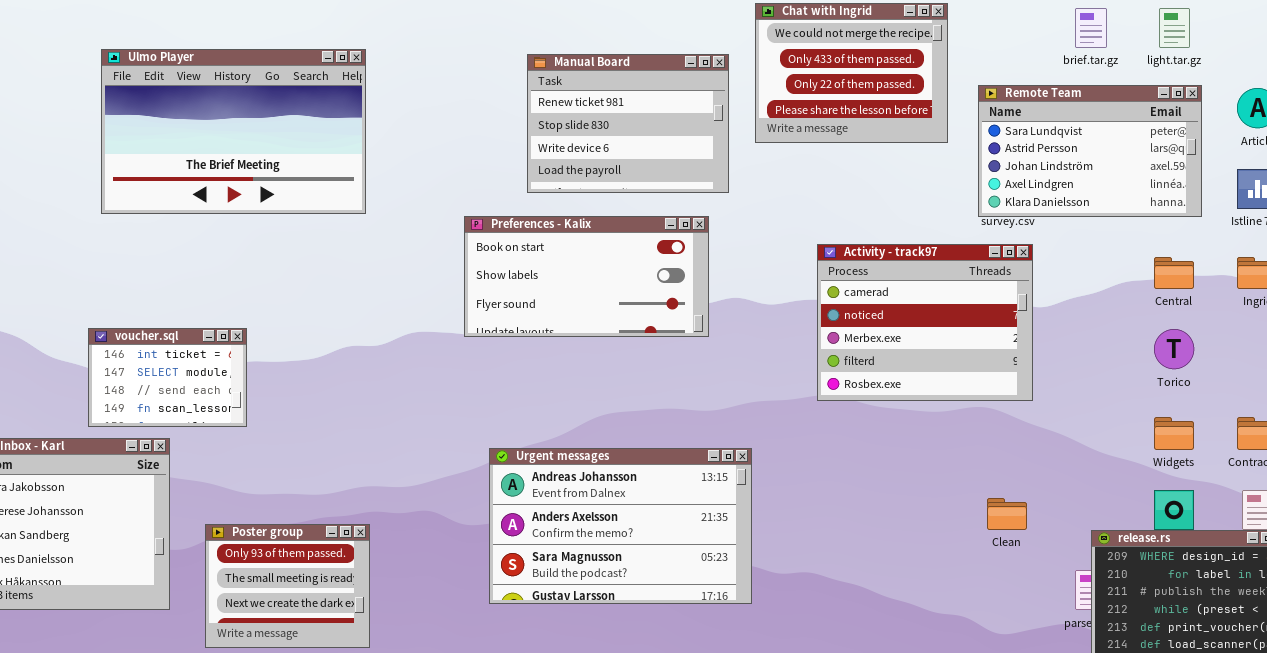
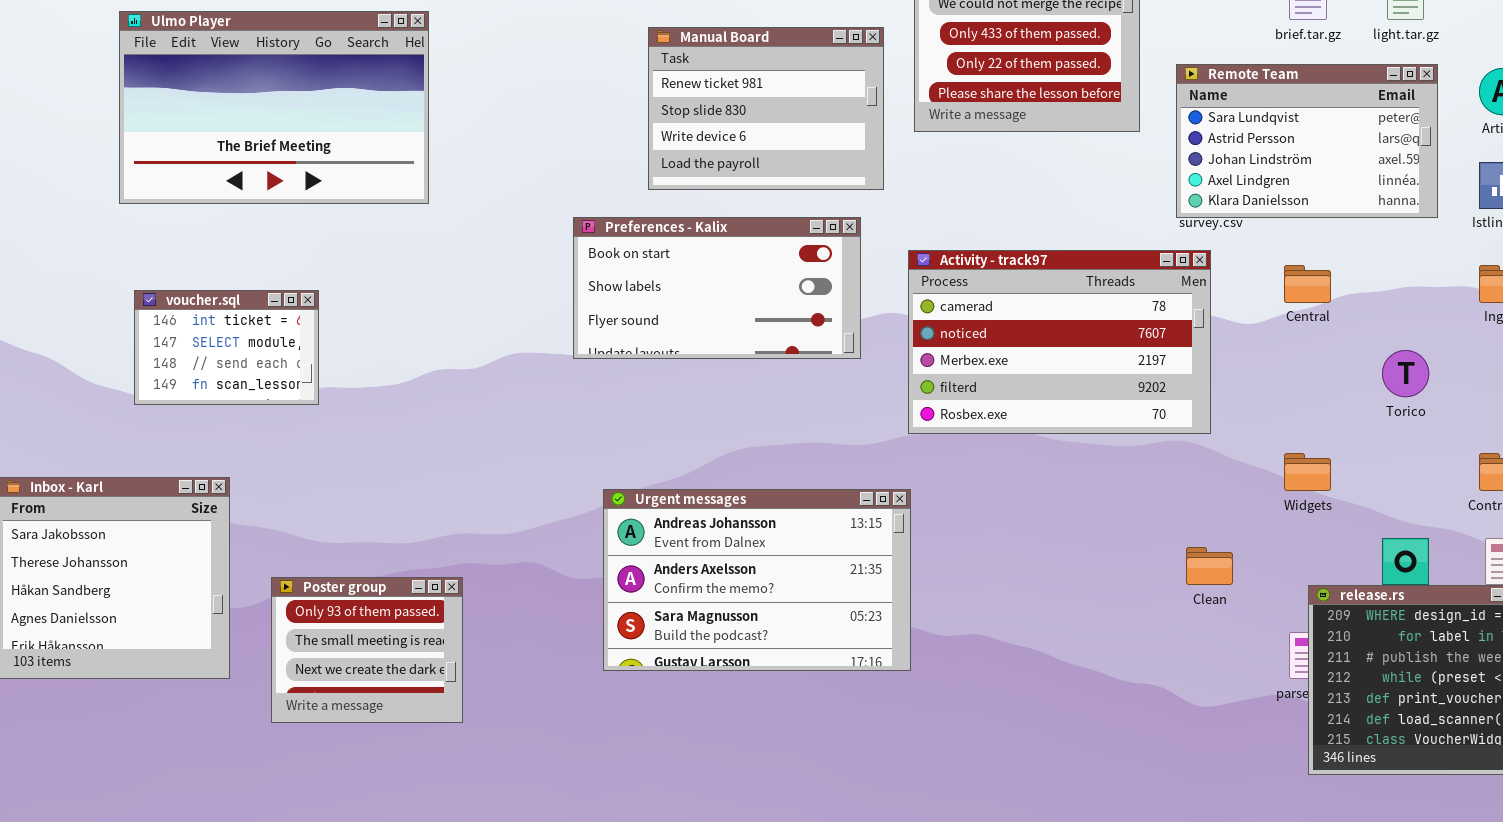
Ulmo Player: [101,49,366,214] -> [119,11,429,204], moved
Activity - track97: [817,244,1033,401] -> [908,250,1211,434], moved, resized
Central: [1154,257,1194,289] -> [1284,265,1331,303], moved
voucher.sql: [88,328,247,427] -> [134,290,319,405], moved
Widgets: [1154,417,1194,450] -> [1284,453,1331,491], moved

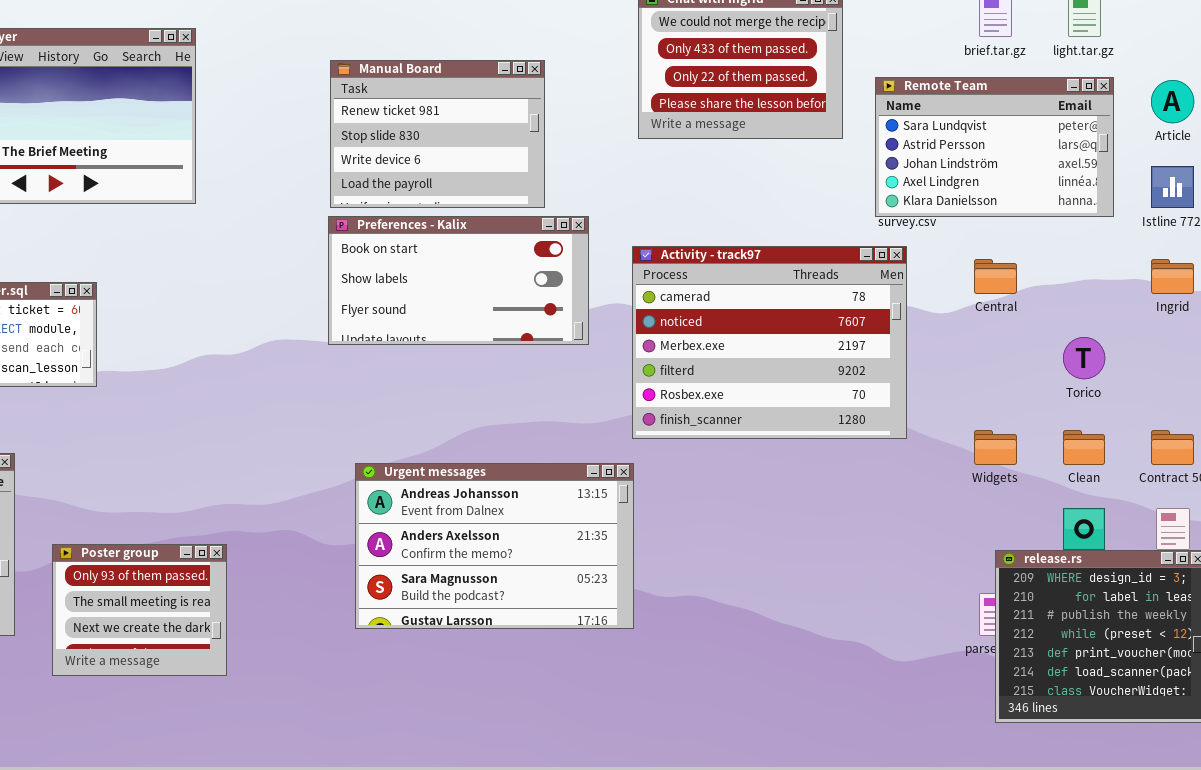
Manual Board: [648,27,884,190] -> [330,60,545,208], moved
Activity - track97: [908,250,1211,434] -> [632,246,907,439], resized
Clean: [1186,547,1233,585] -> [1063,430,1105,465], moved

